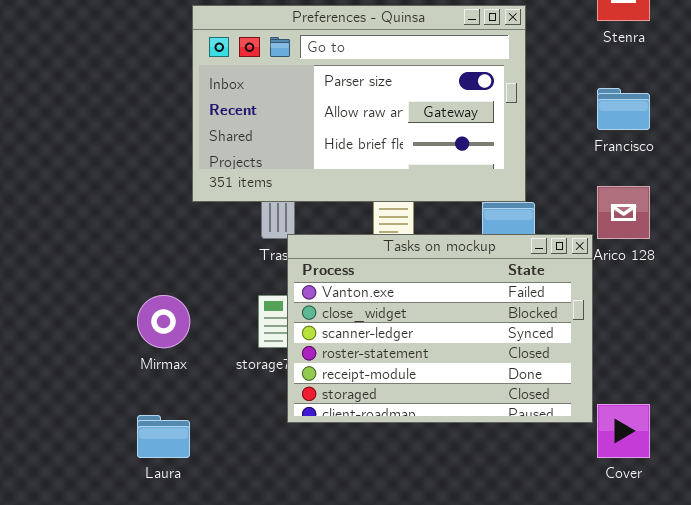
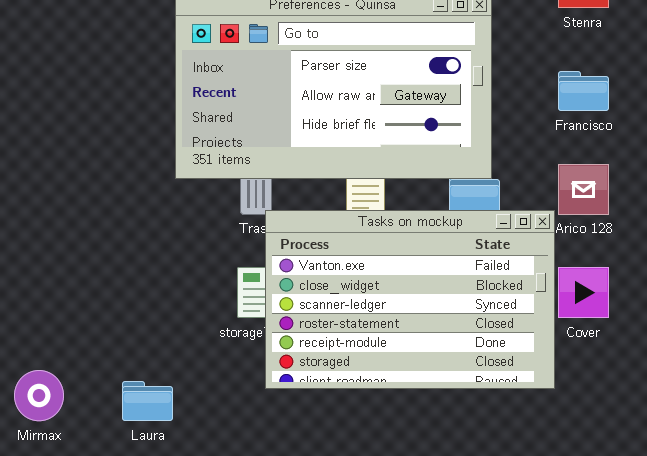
Mirmax: [137,295,190,348] -> [14,370,64,421], moved
Cover: [597,404,650,458] -> [558,267,609,318], moved

